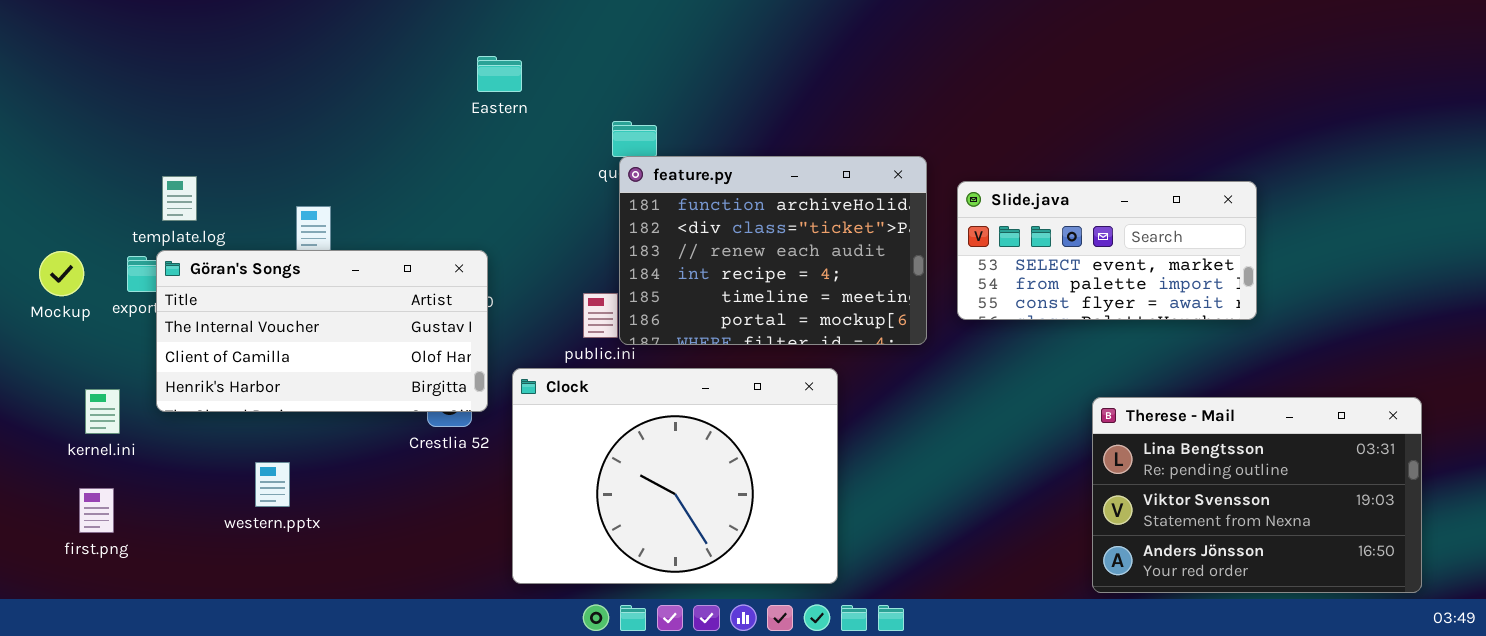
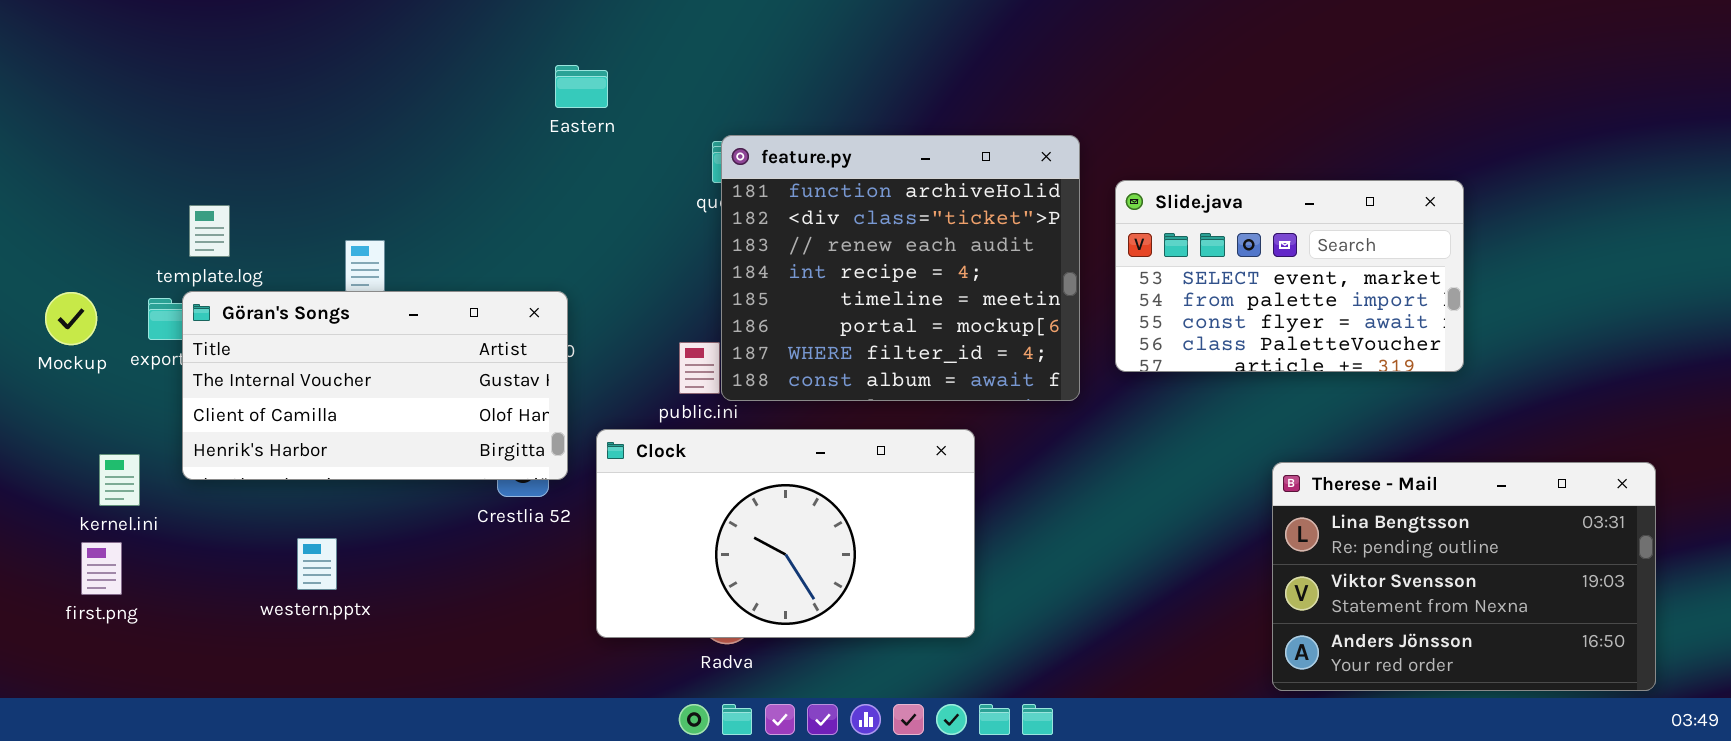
feature.py: [619,156,927,345] -> [721,135,1080,401], resized
Slide.java: [957,181,1257,320] -> [1115,180,1464,372], resized
Clock: [512,368,838,584] -> [596,429,975,638], resized
first.png: [79,488,114,533] -> [81,542,122,595], moved

